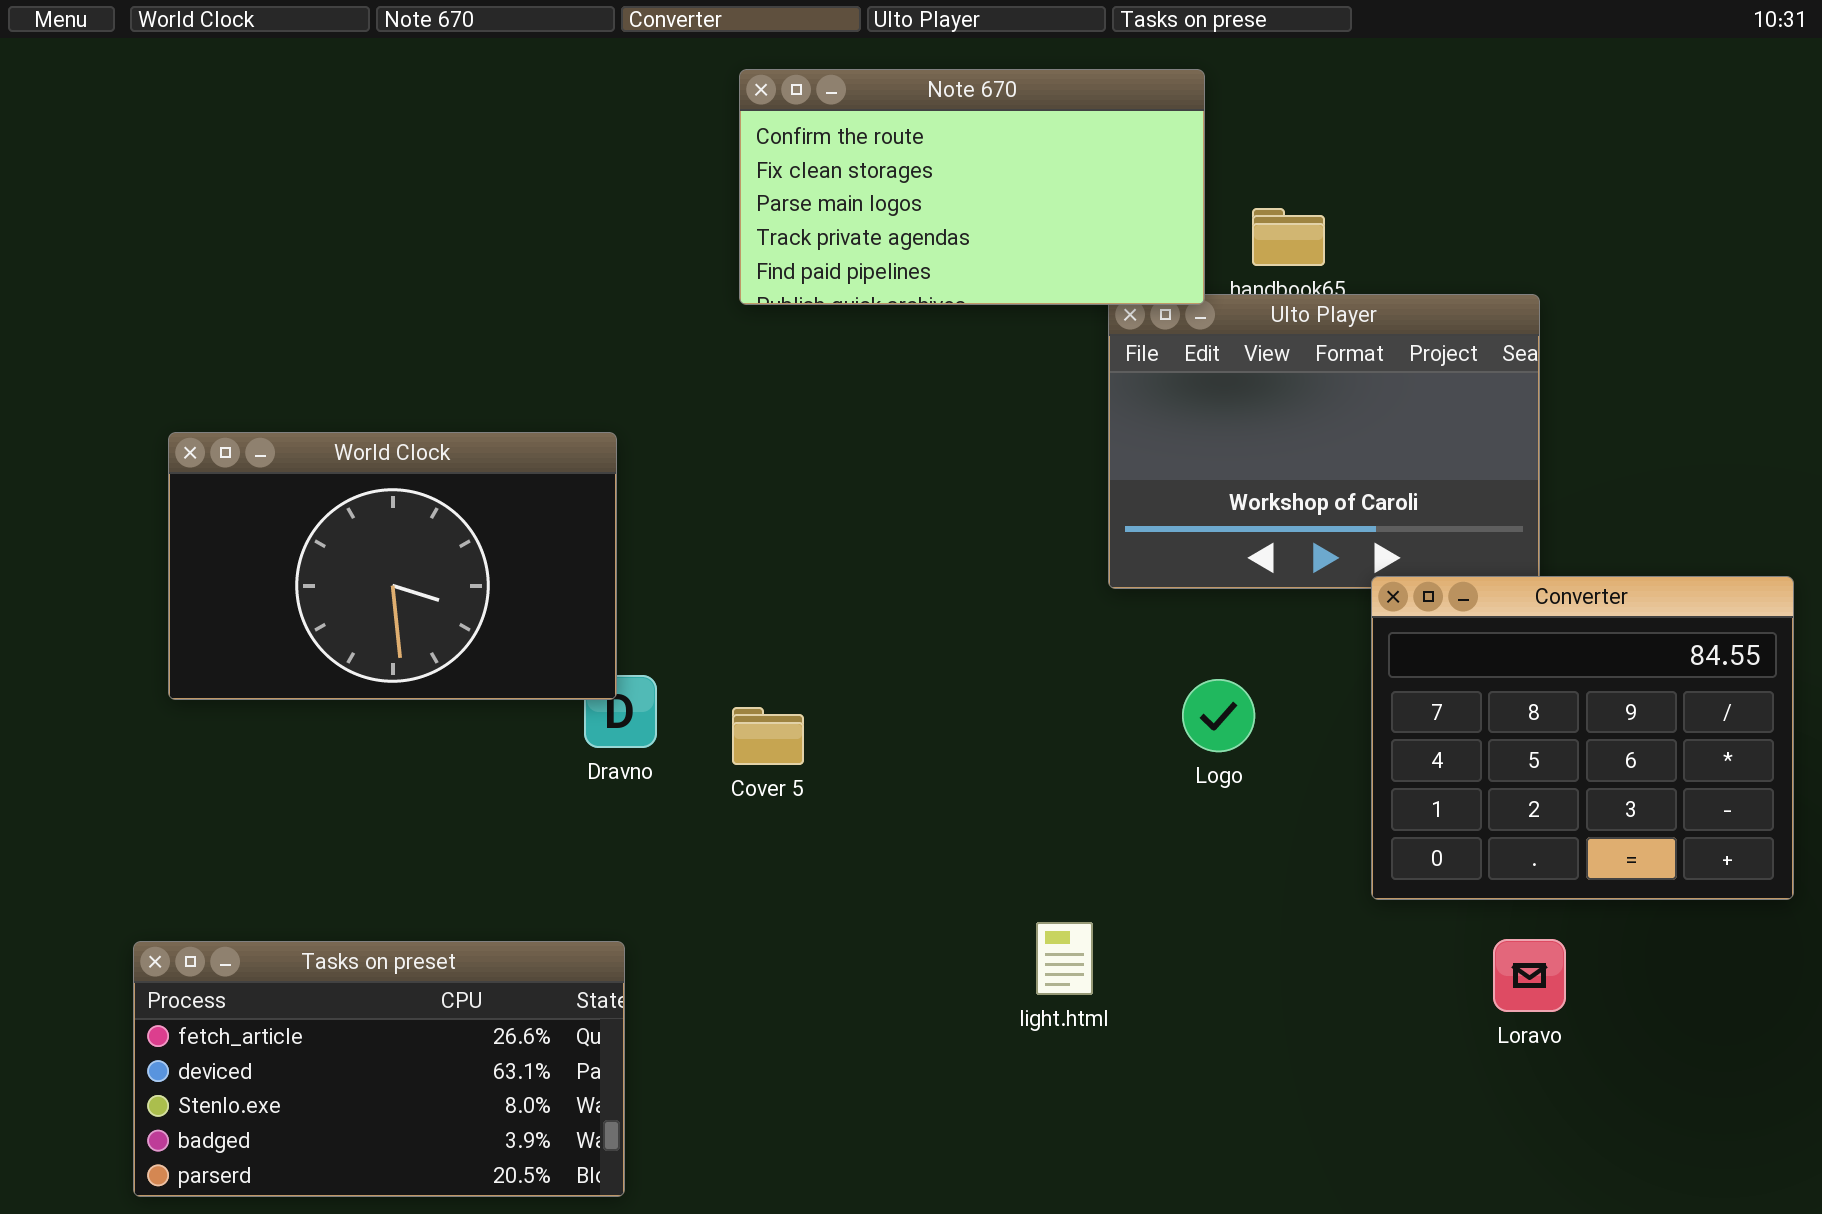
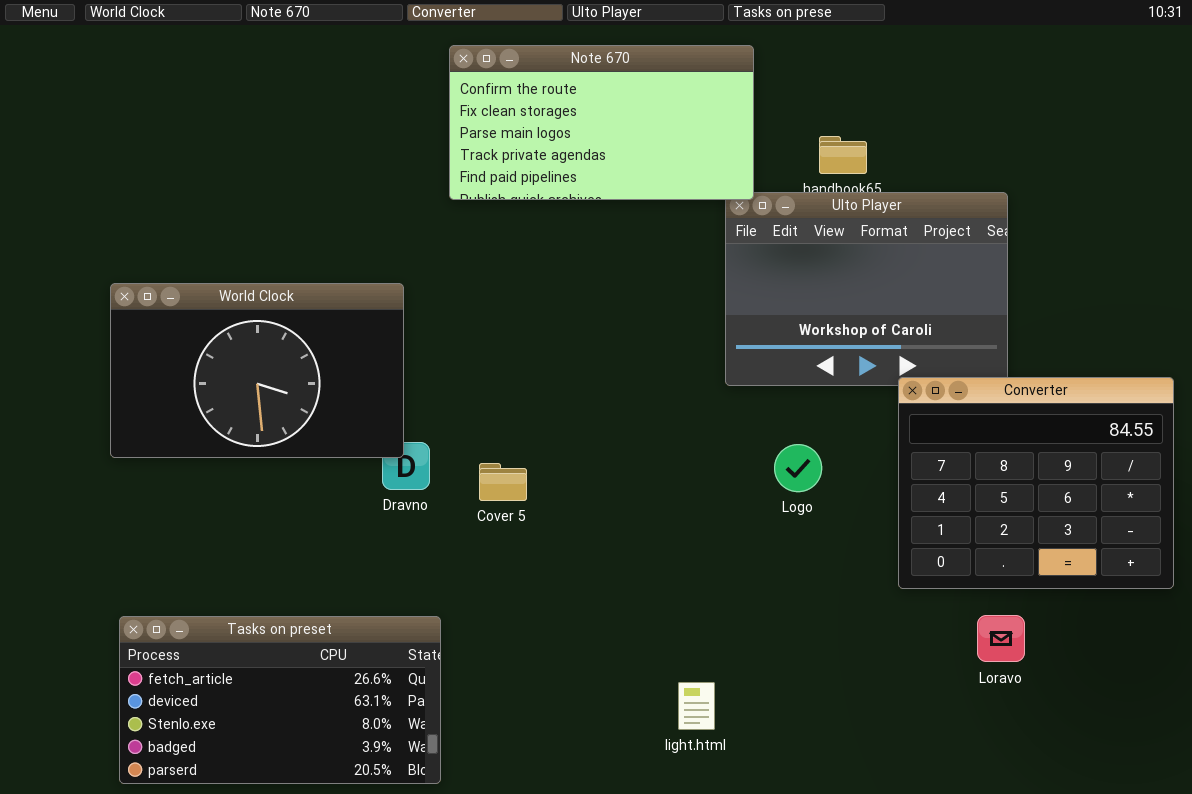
Note 670: [739,69,1205,305] -> [449,45,754,200], moved
light.html: [1036,922,1093,995] -> [678,682,715,730], moved
Tasks on preset: [133,941,625,1197] -> [119,616,441,784], moved

